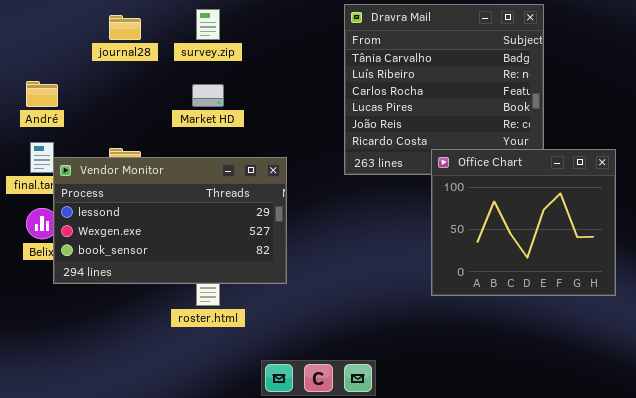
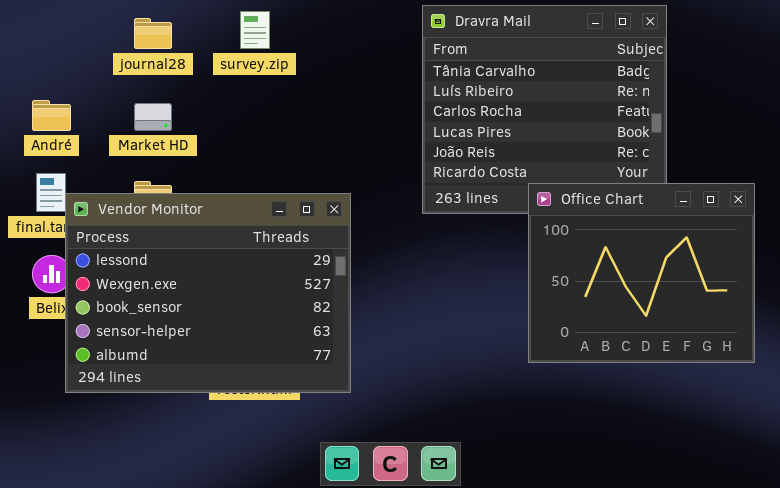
Market HD: [192,84,224,107] -> [134,103,172,131], moved
Vendor Monitor: [53,157,287,284] -> [65,193,351,393], resized

